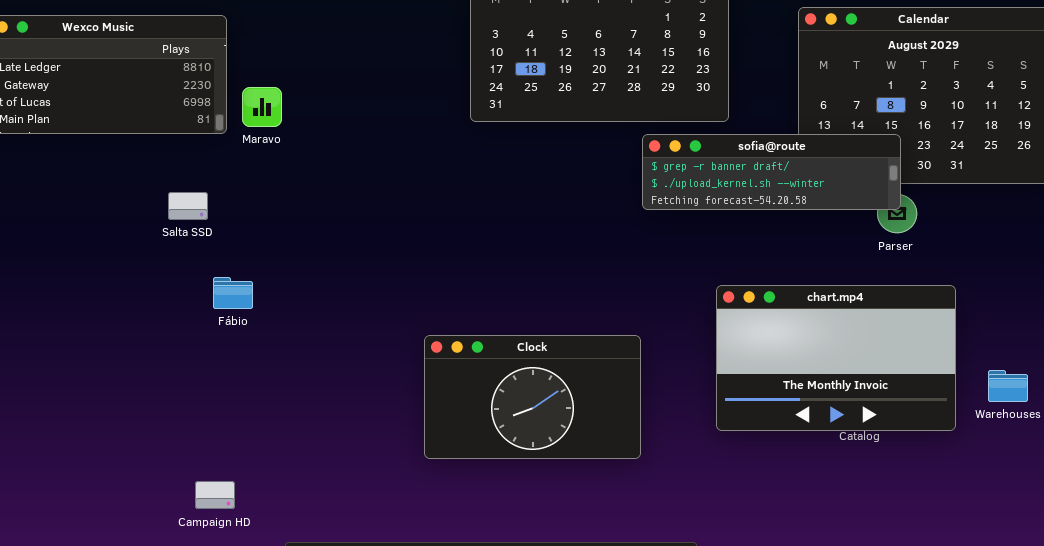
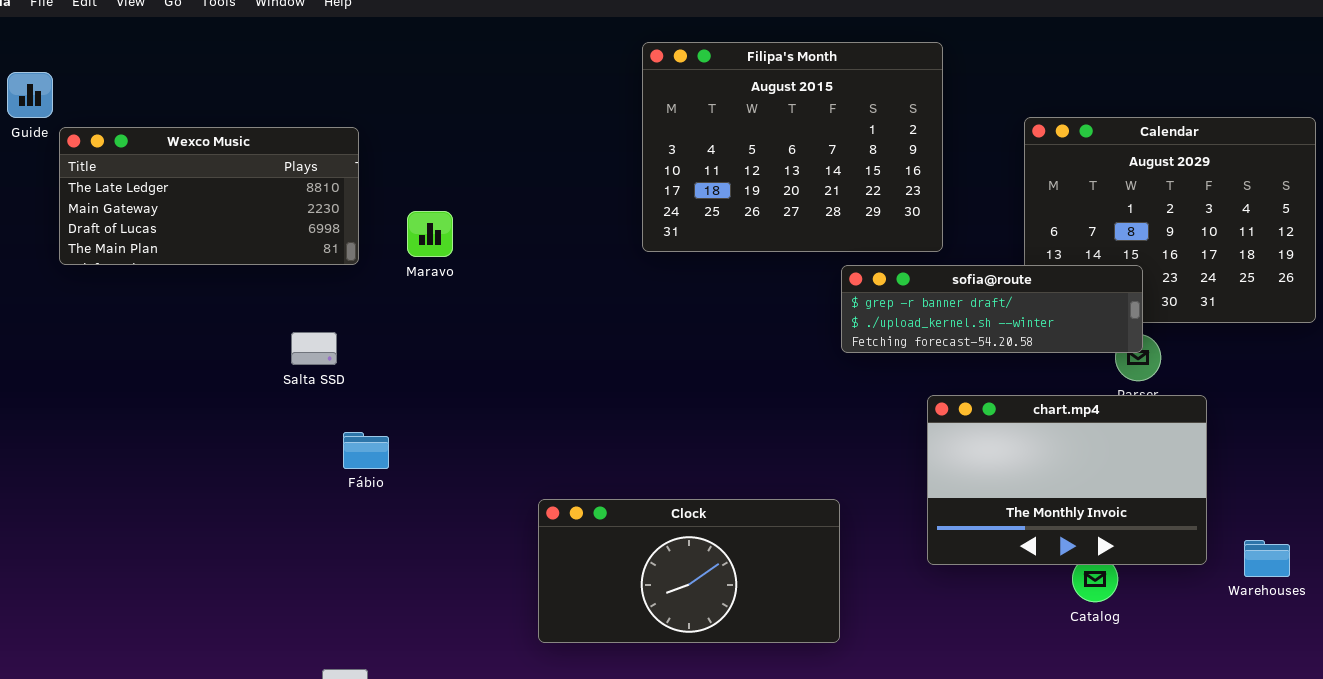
Maravo: [242,87,282,127] -> [407,211,453,257], moved
chart.mp4: [716,285,956,431] -> [927,395,1207,565], moved
Clock: [424,335,641,459] -> [538,499,840,643], resized

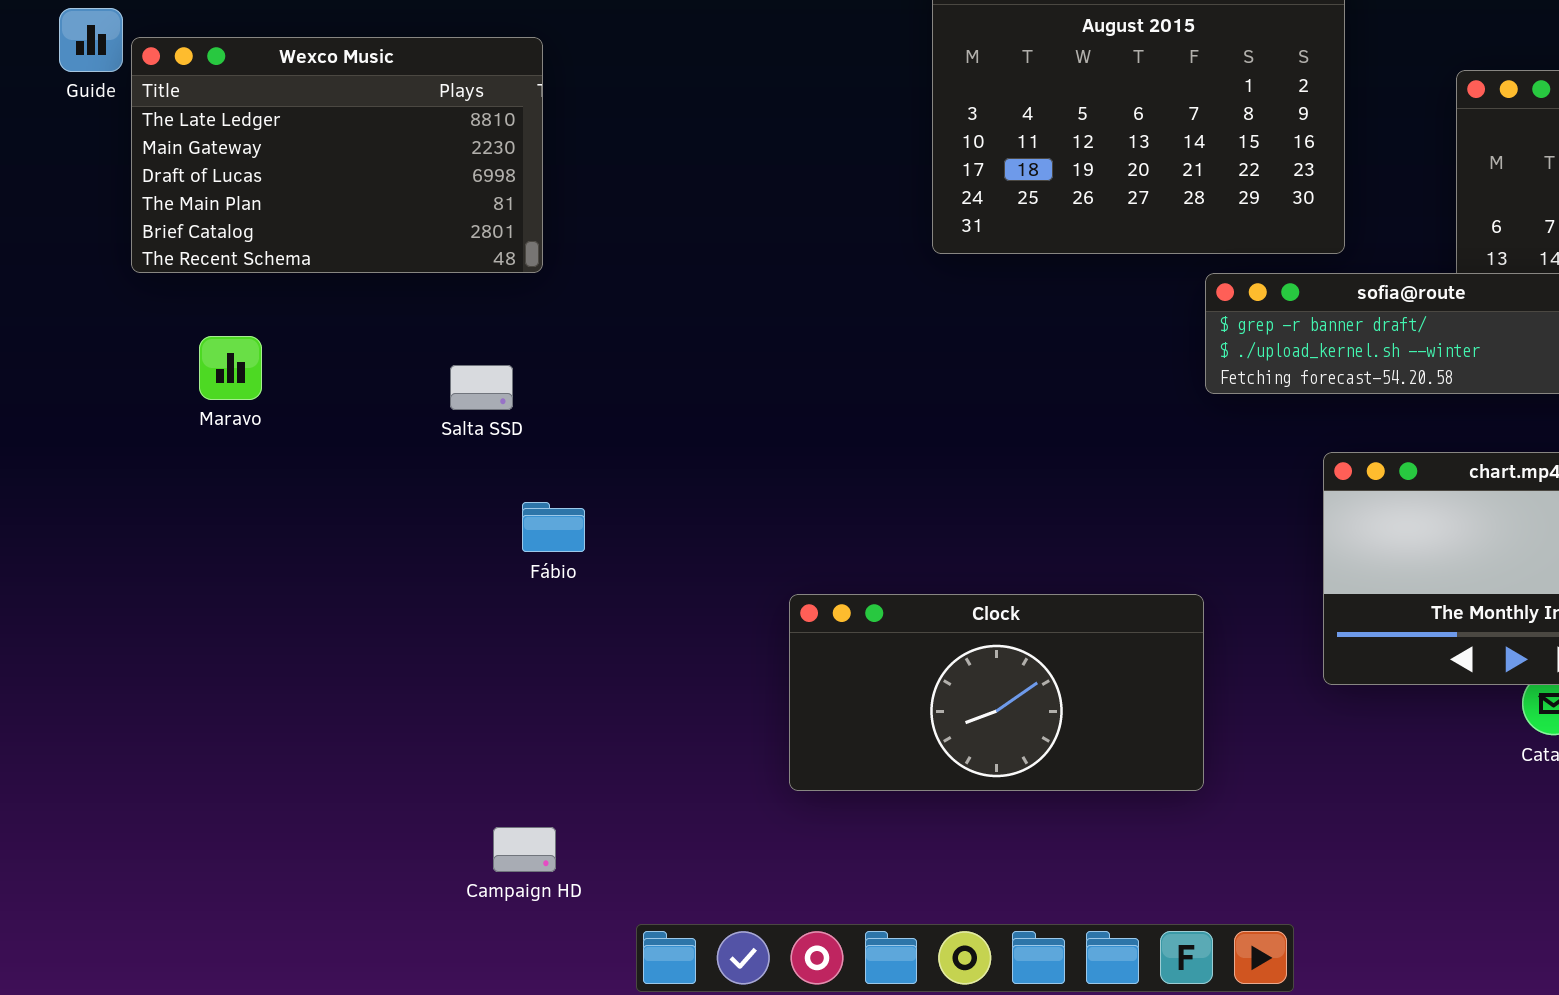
Wexco Music: [59,127,359,265] -> [131,37,543,273], resized
Maravo: [407,211,453,257] -> [199,336,262,400], moved

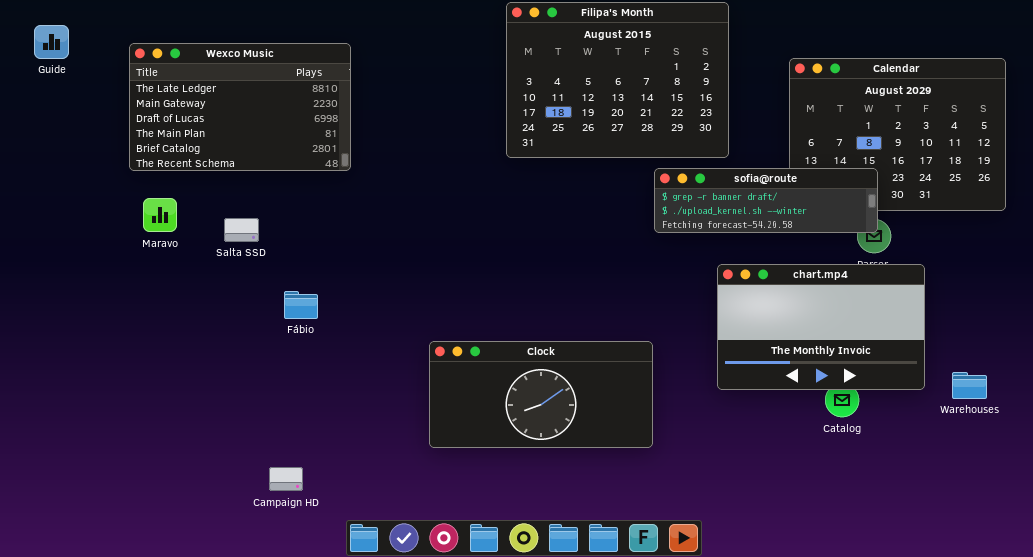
Wexco Music: [131,37,543,273] -> [129,43,351,171], moved
Maravo: [199,336,262,400] -> [143,198,177,232], moved
Salta SSD: [450,365,513,410] -> [224,218,259,242], moved

